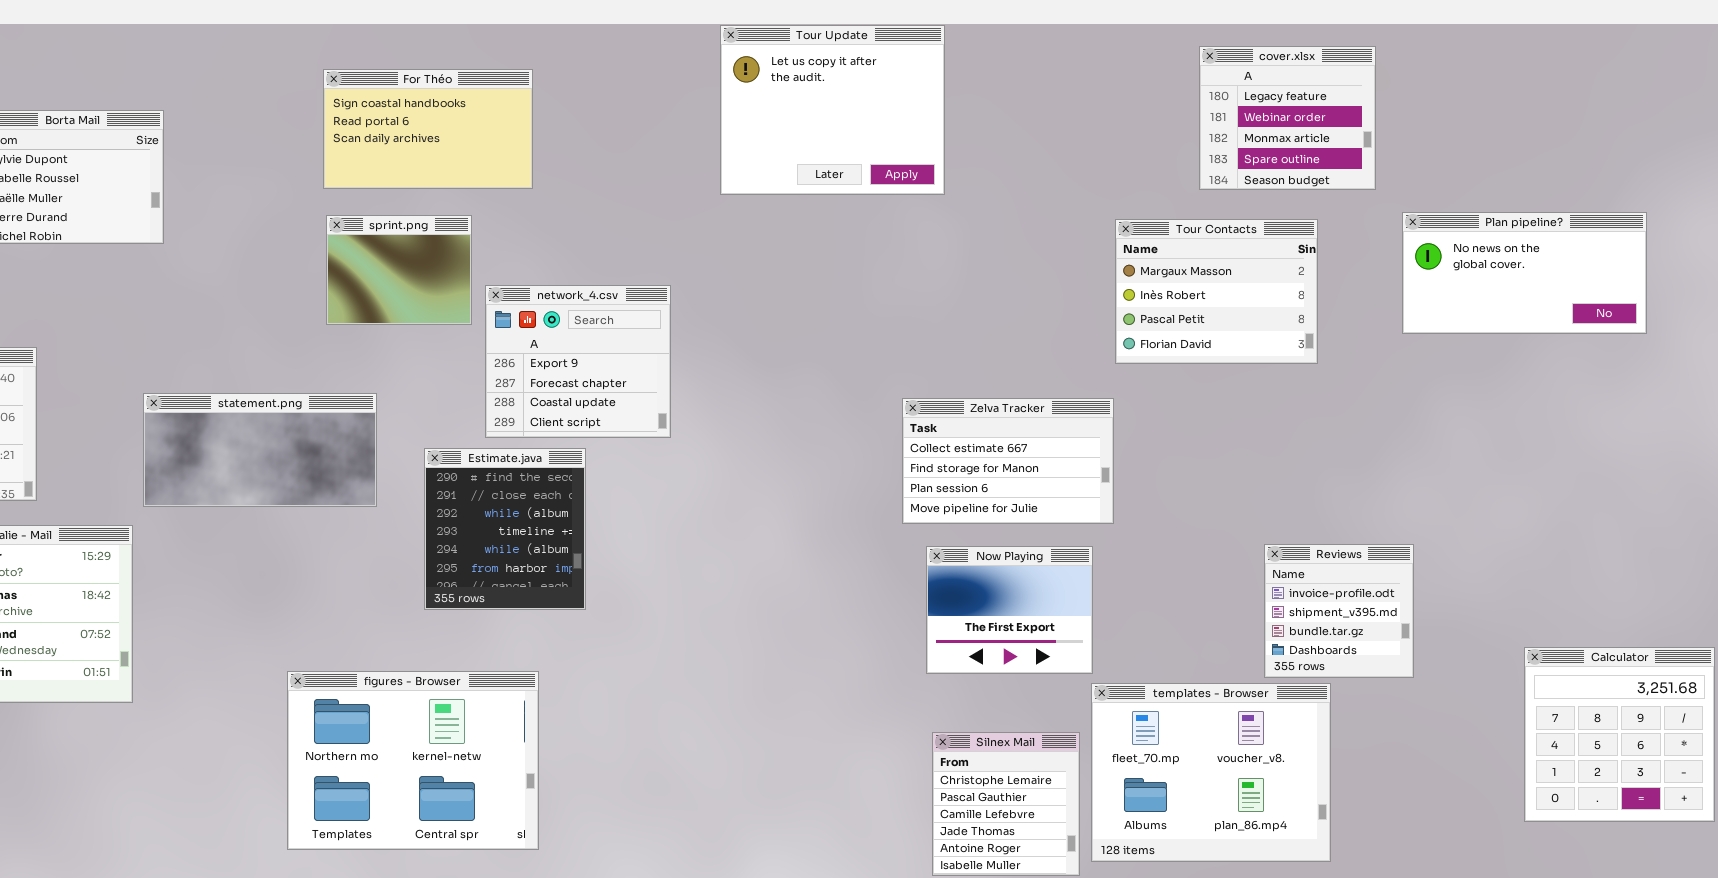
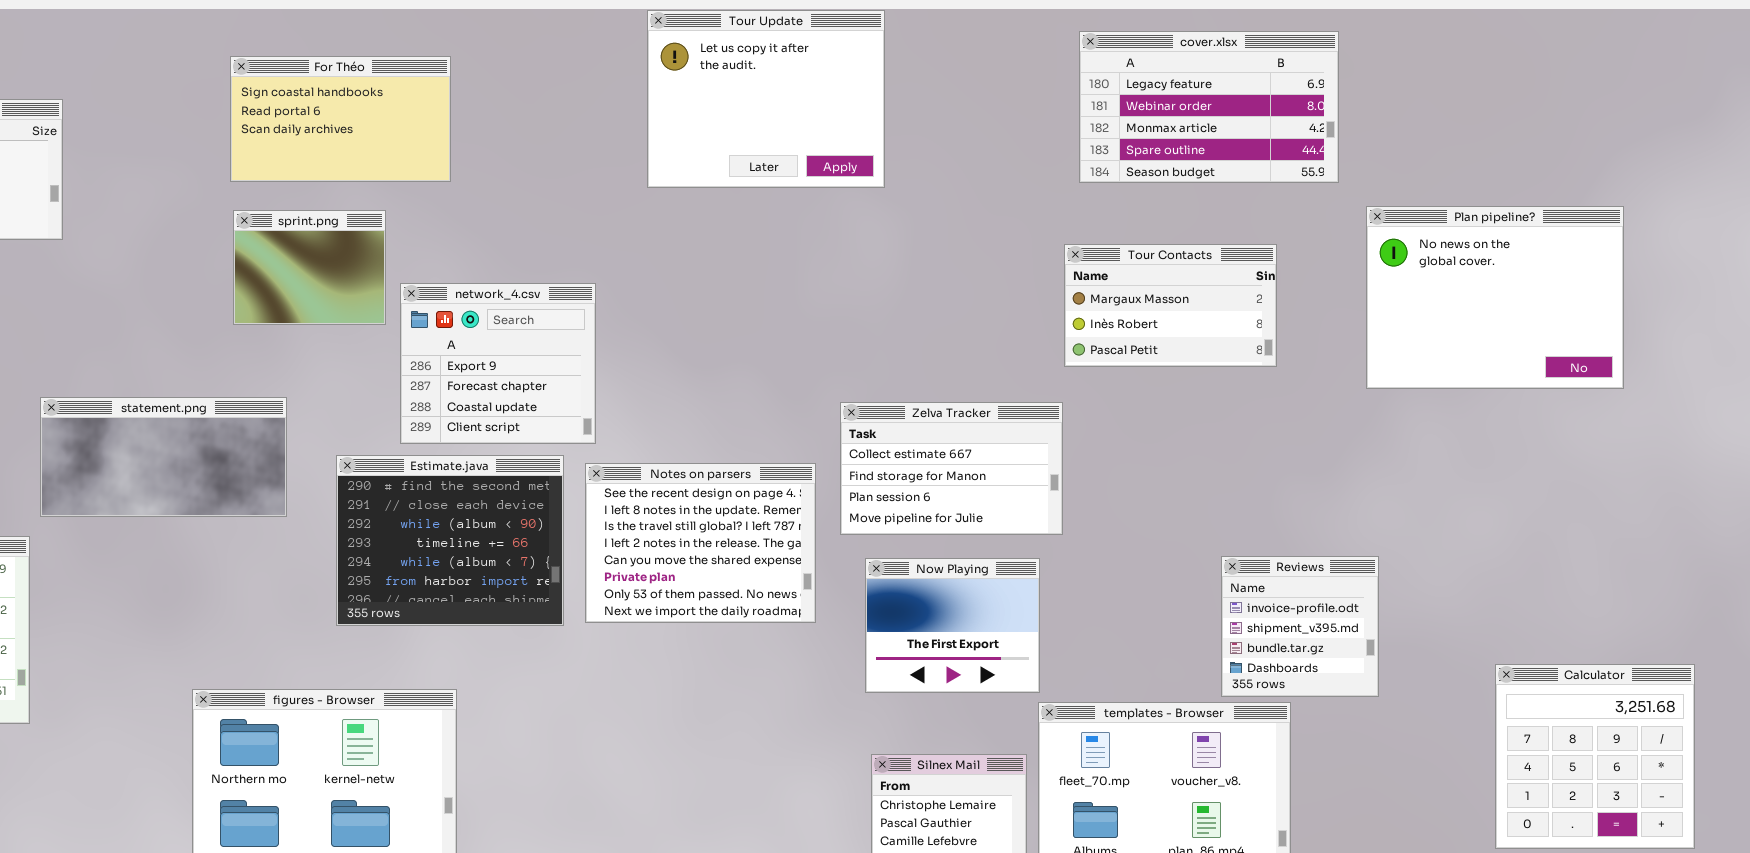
cover.xlsx: [1199,46,1376,190] -> [1079,31,1339,183], resized
Plan pipeline?: [1402,212,1647,334] -> [1366,206,1624,389], resized
Tour Contacts: [1115,219,1318,364] -> [1064,244,1277,367], resized
Estimate.java: [424,448,586,610] -> [336,455,564,626], resized
Notes on parsers: none -> [585,463,816,623], opened

